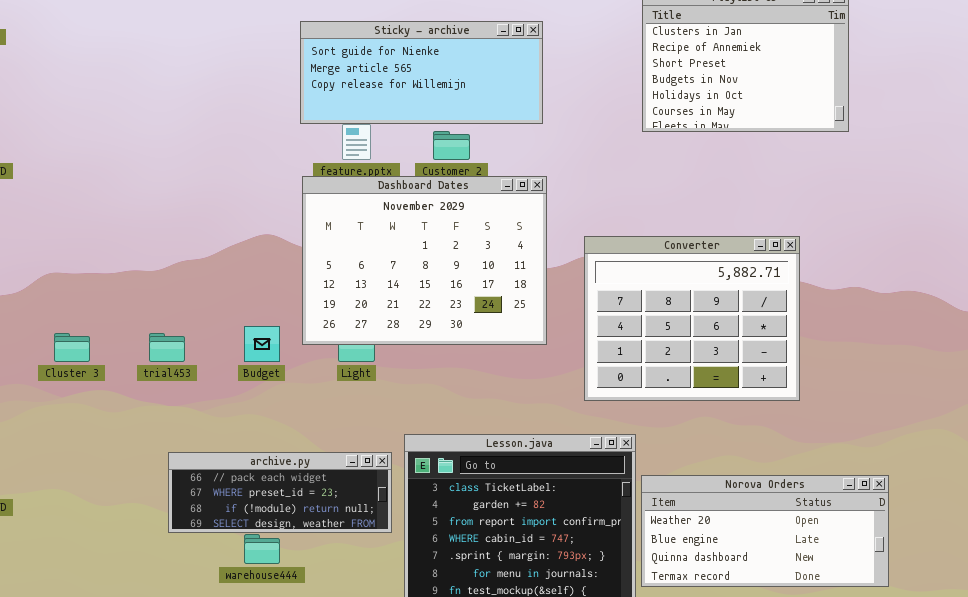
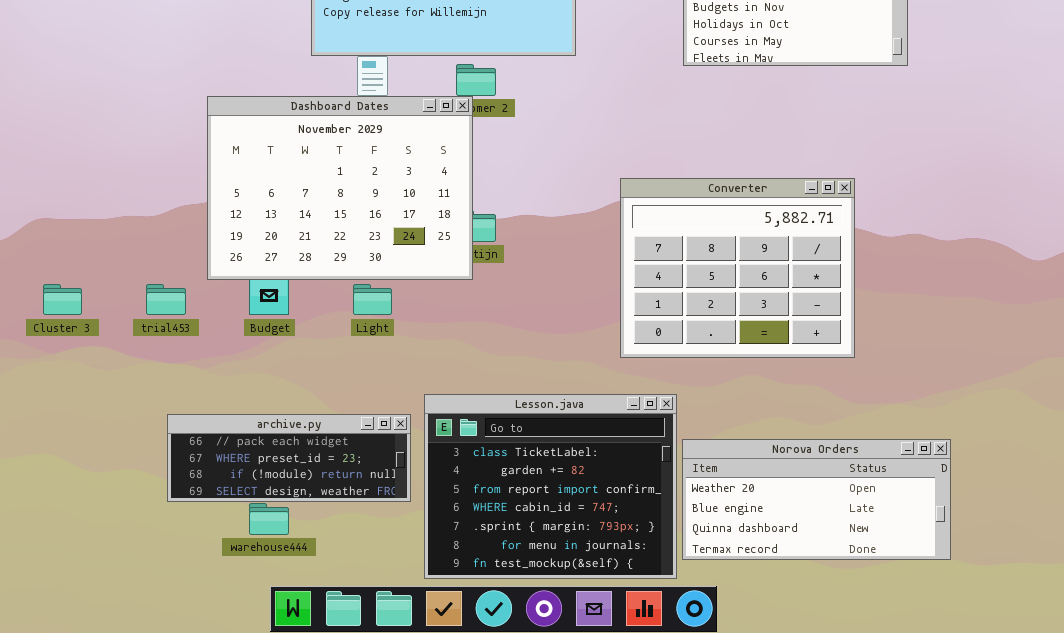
Dashboard Dates: [302,176,547,345] -> [207,96,473,280], moved

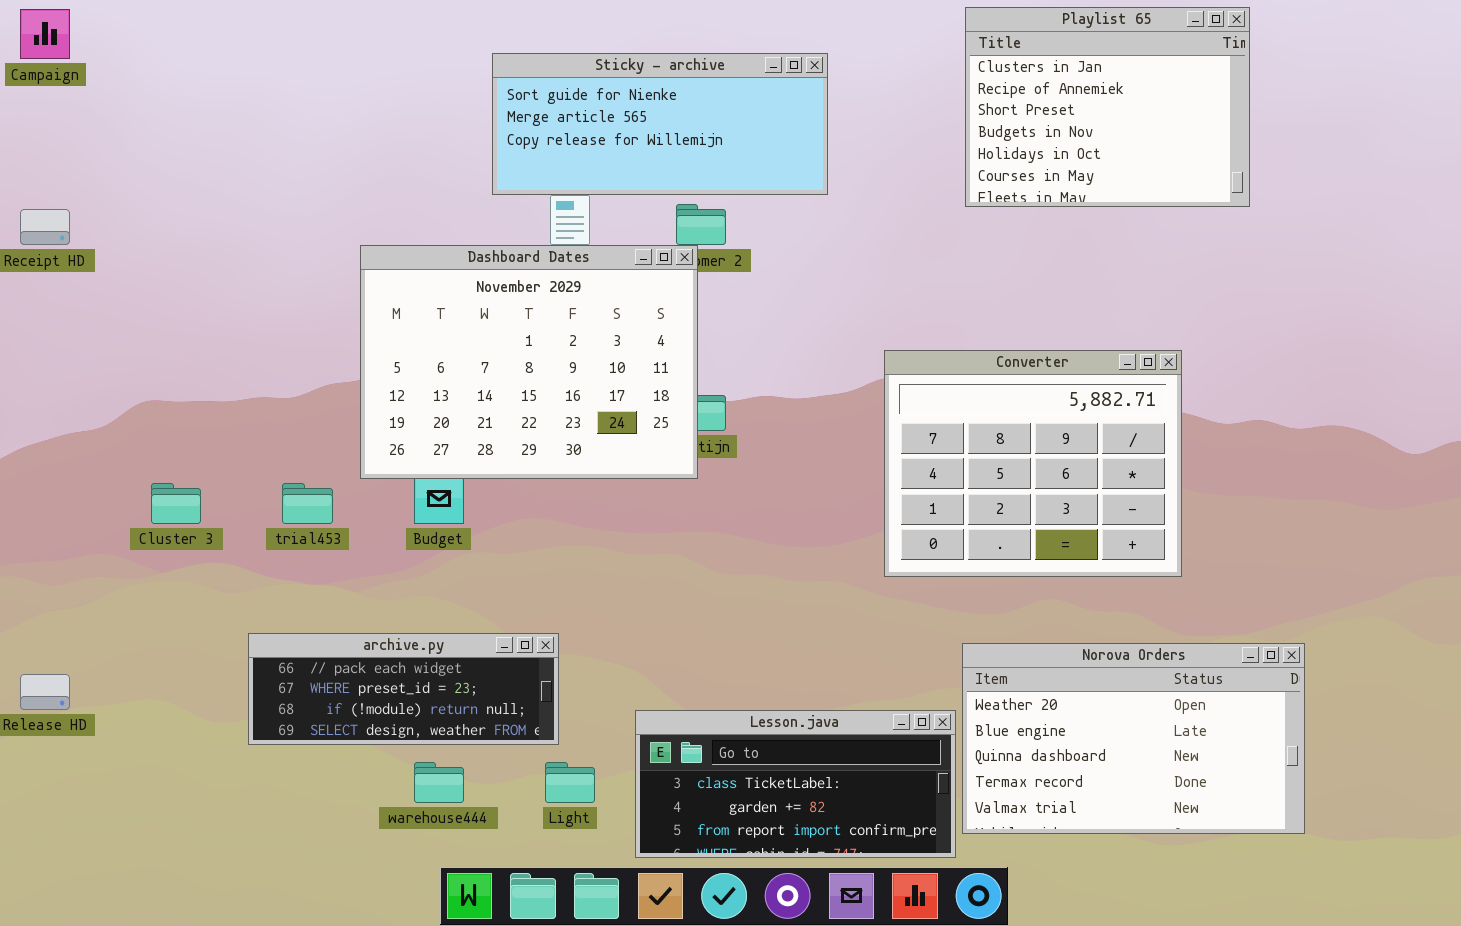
Light: [353,284,392,315] -> [545,762,595,803], moved
Lesson.java: [424,394,677,579] -> [635,710,956,858], resized
archive.py: [167,414,411,502] -> [248,633,559,745], moved
Norova Orders: [682,439,951,560] -> [962,643,1305,834], resized

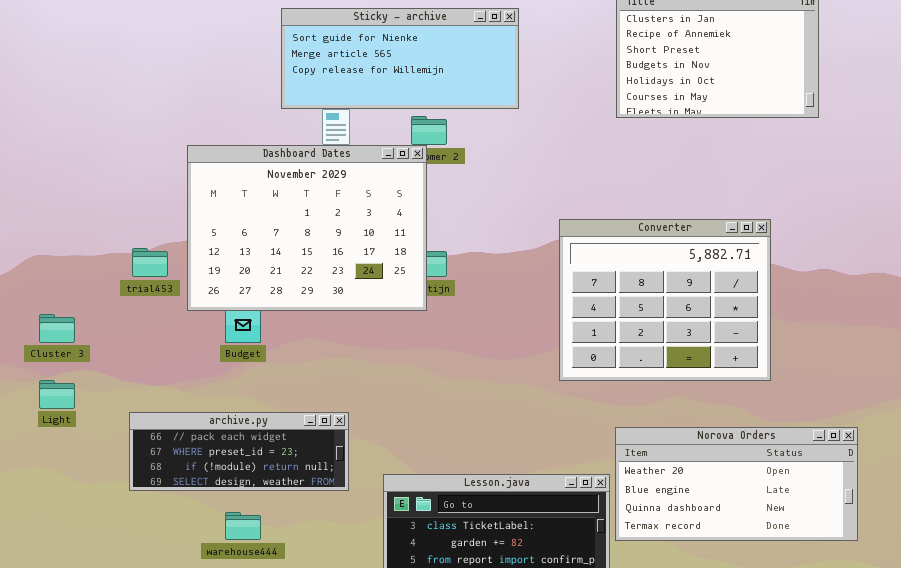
trial453: [282,483,333,524] -> [132,248,168,277], moved
archive.py: [248,633,559,745] -> [129,412,349,491], moved
Norova Orders: [962,643,1305,834] -> [615,427,858,541], resized
Light: [545,762,595,803] -> [39,380,75,409], moved

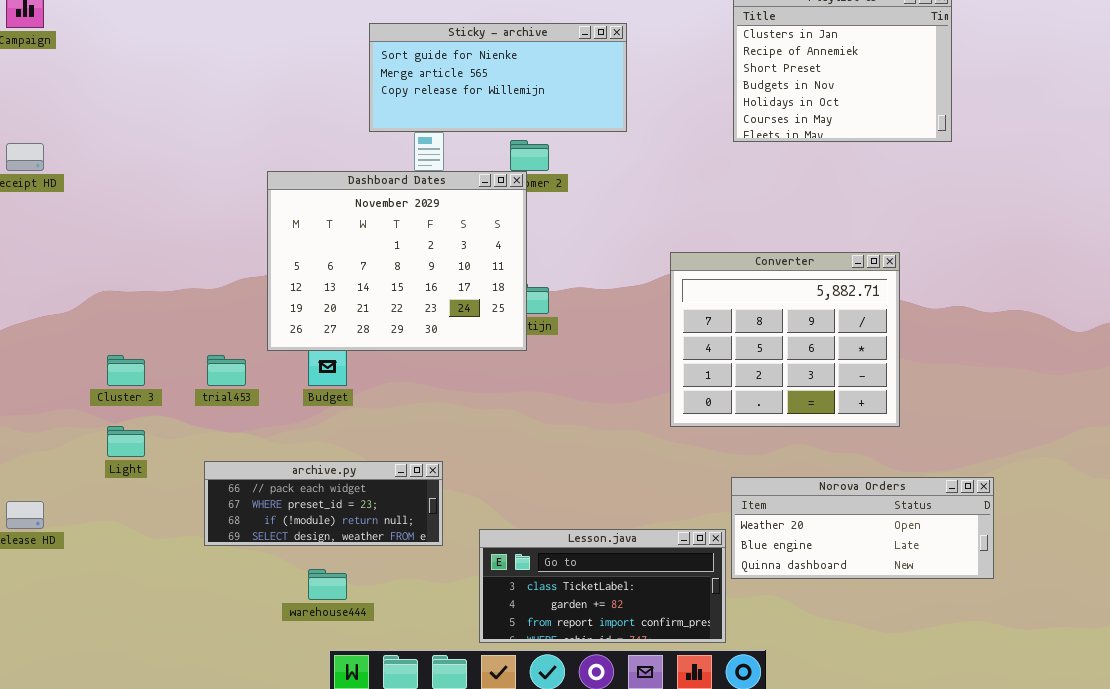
trial453: [132,248,168,277] -> [207,355,246,386], moved
Norova Orders: [615,427,858,541] -> [731,477,994,579], resized

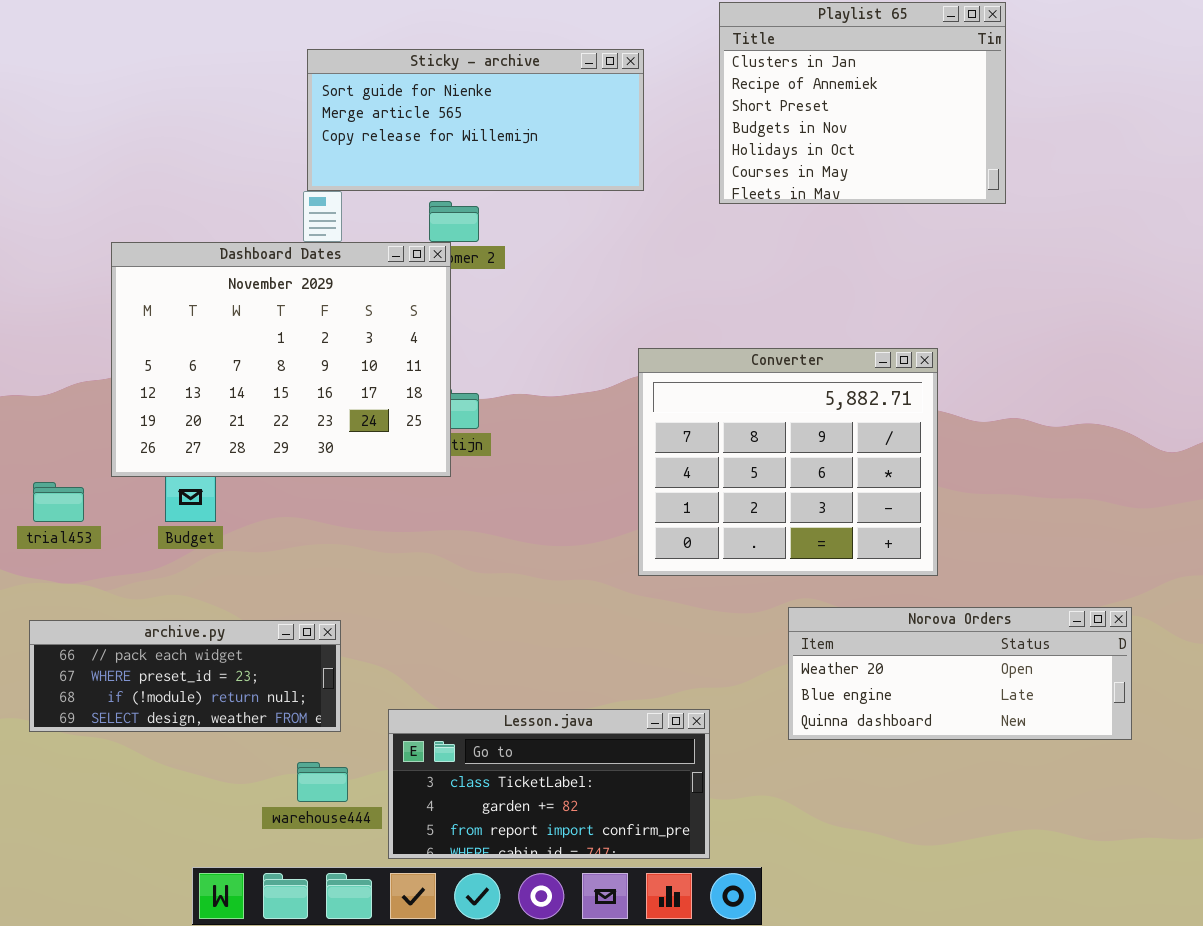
Sticky - archive: [369,23,627,132] -> [307,49,644,191], moved
Norova Orders: [731,477,994,579] -> [788,607,1132,740], moved
warehouse444: [308,569,347,600] -> [297,762,348,802], moved

